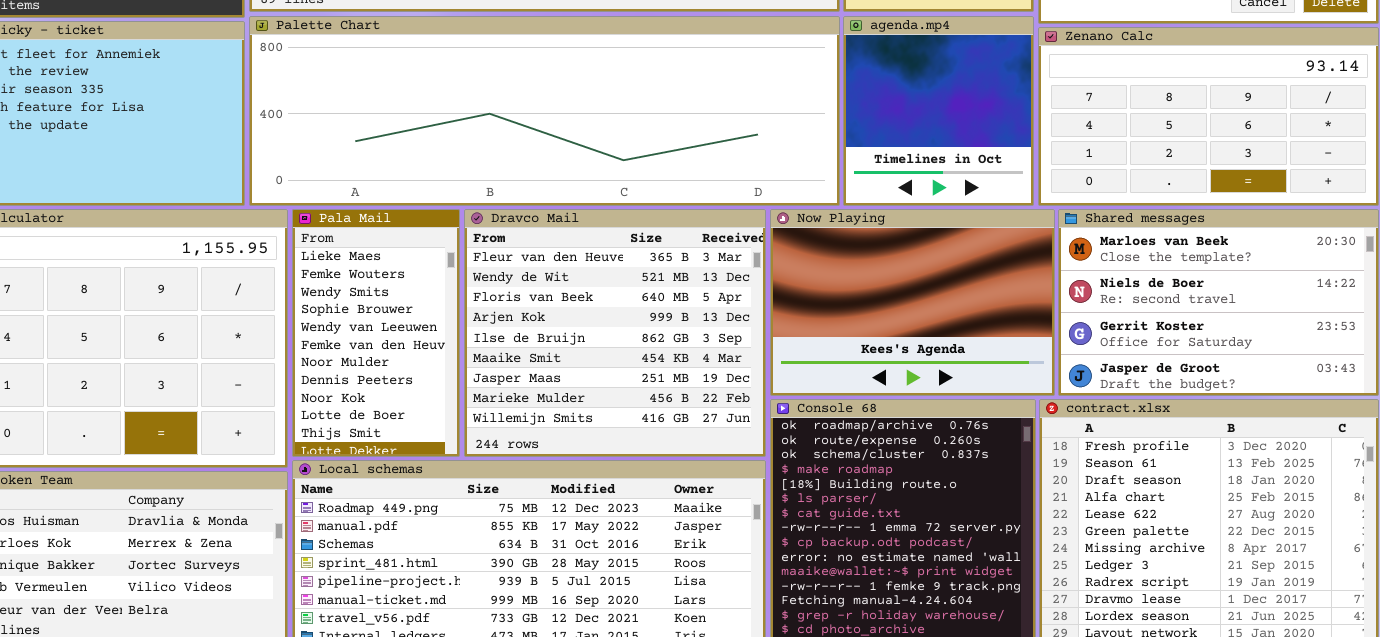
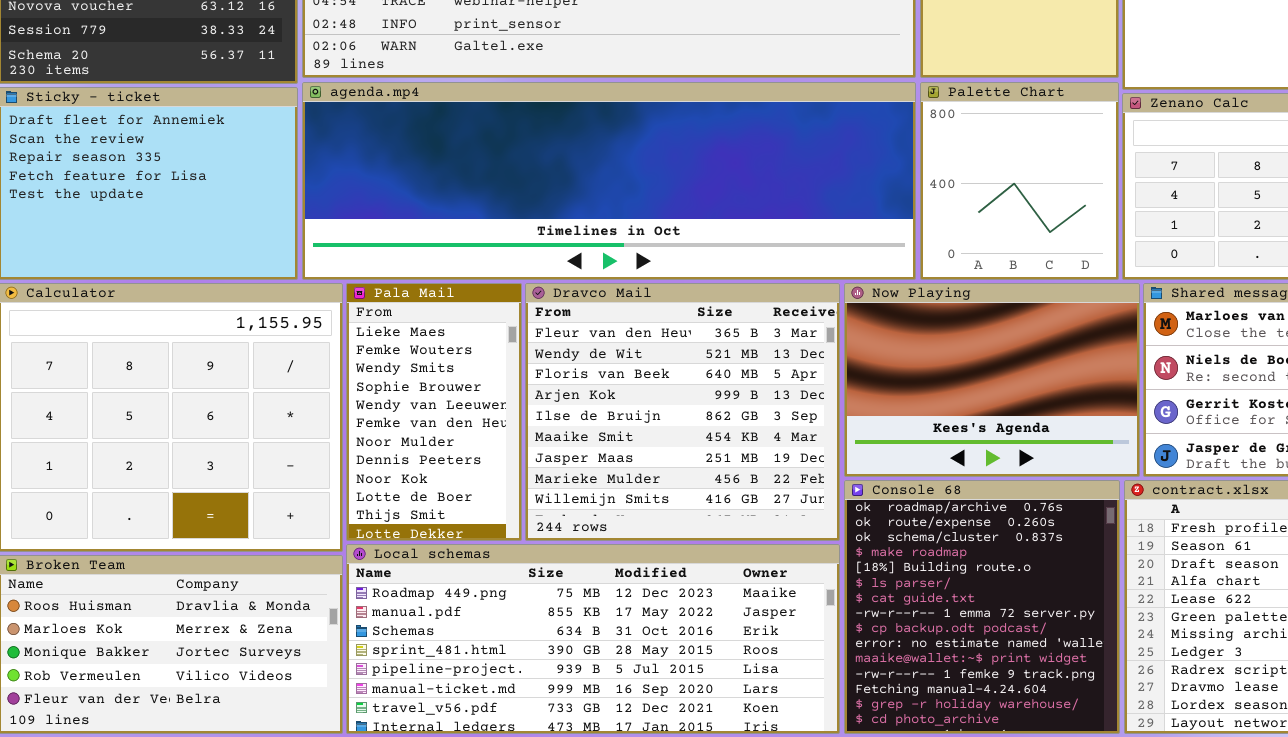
Palette Chart: [249,16,840,206] -> [920,82,1119,280], moved, resized
agenda.mp4: [843,16,1034,206] -> [302,82,916,280], moved, resized

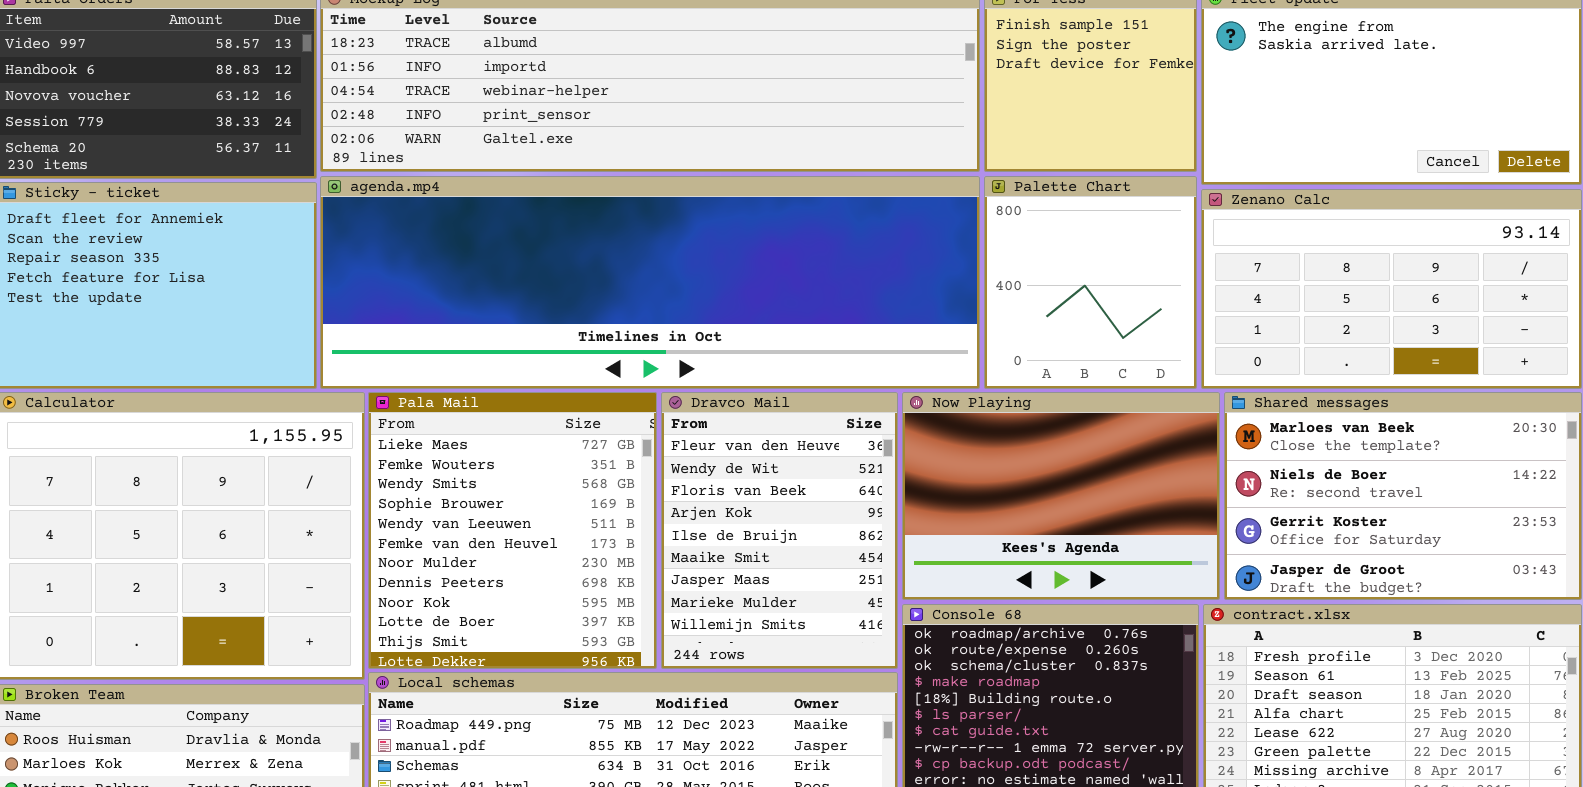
Pala Mail: [346,283,522,541] -> [368,392,657,669], resized
Dravco Mail: [525,283,840,541] -> [661,392,898,669], resized

